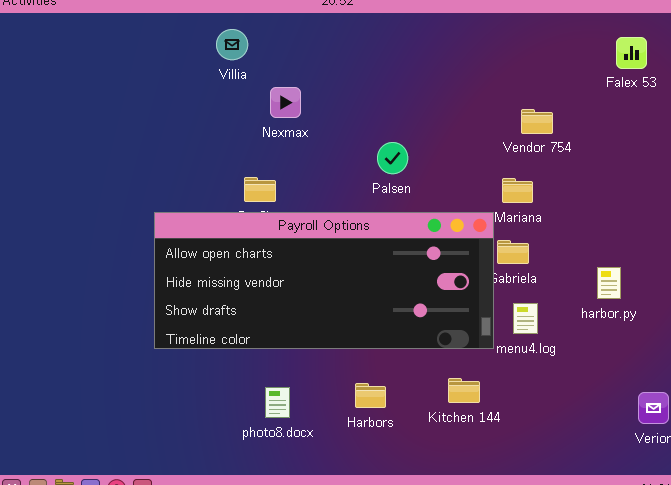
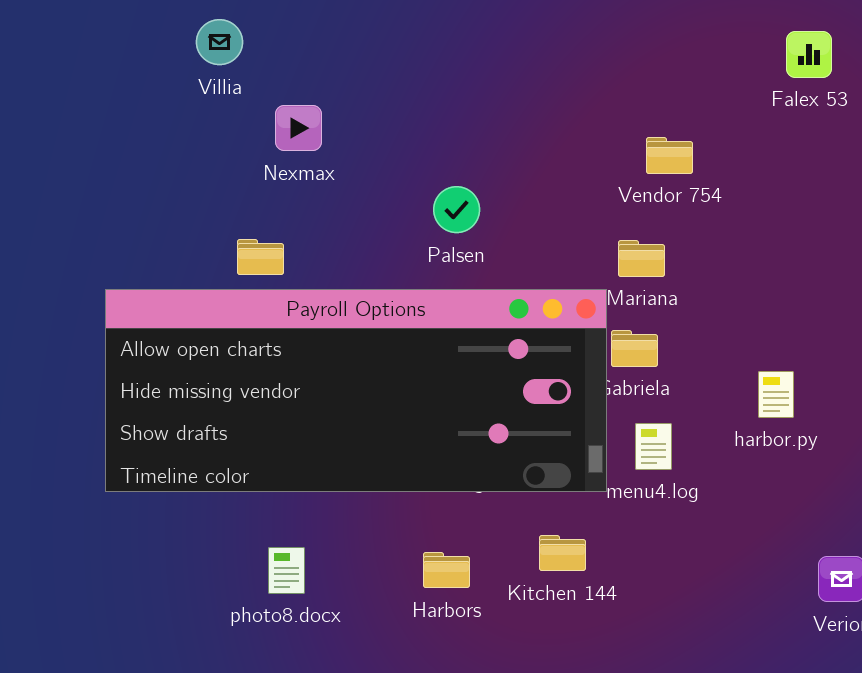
Harbors: [355,383,386,408] -> [423,552,470,588], moved

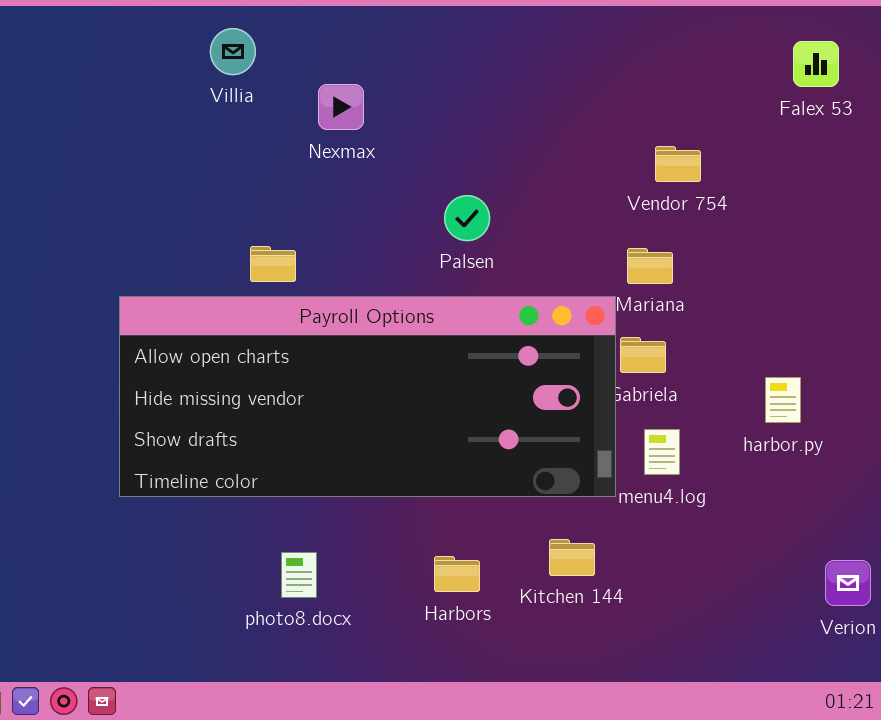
Nexmax: [275,105,322,151] -> [318,84,364,130], moved

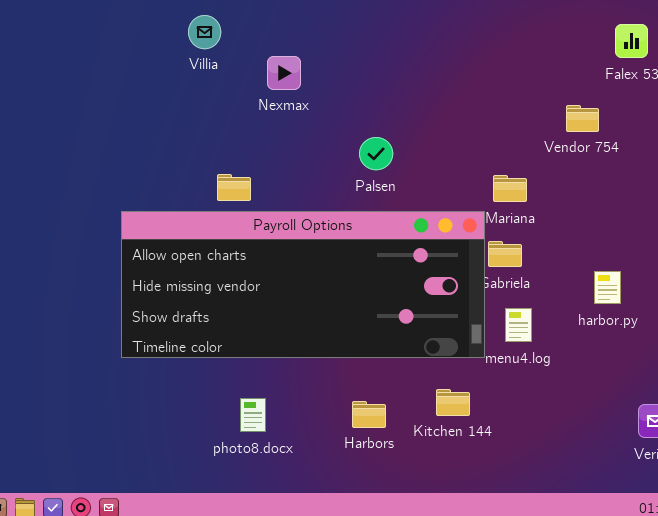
Vendor 754: [655,146,701,182] -> [566,105,599,132], moved

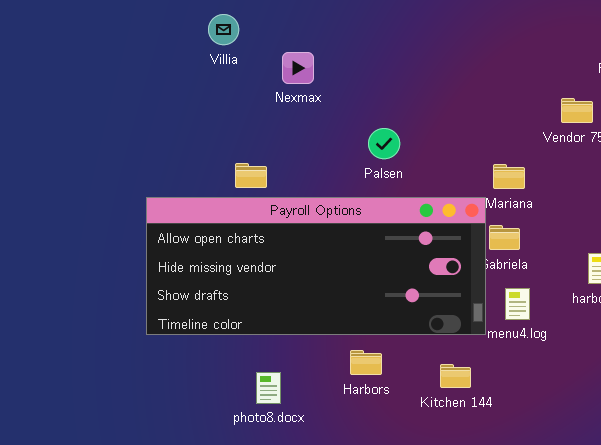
Harbors: [352,401,386,428] -> [350,350,382,375], moved

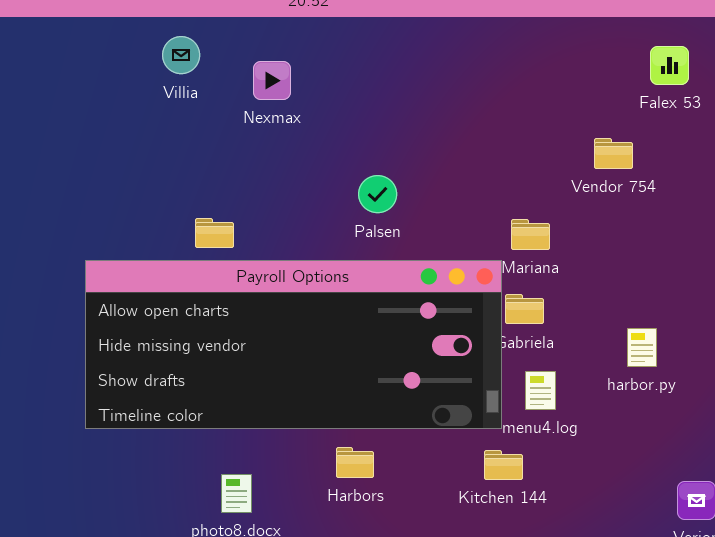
Nexmax: [282,52,314,84] -> [253,61,291,100], moved
Kitchen 144: [440,364,471,388] -> [484,450,523,480], moved

